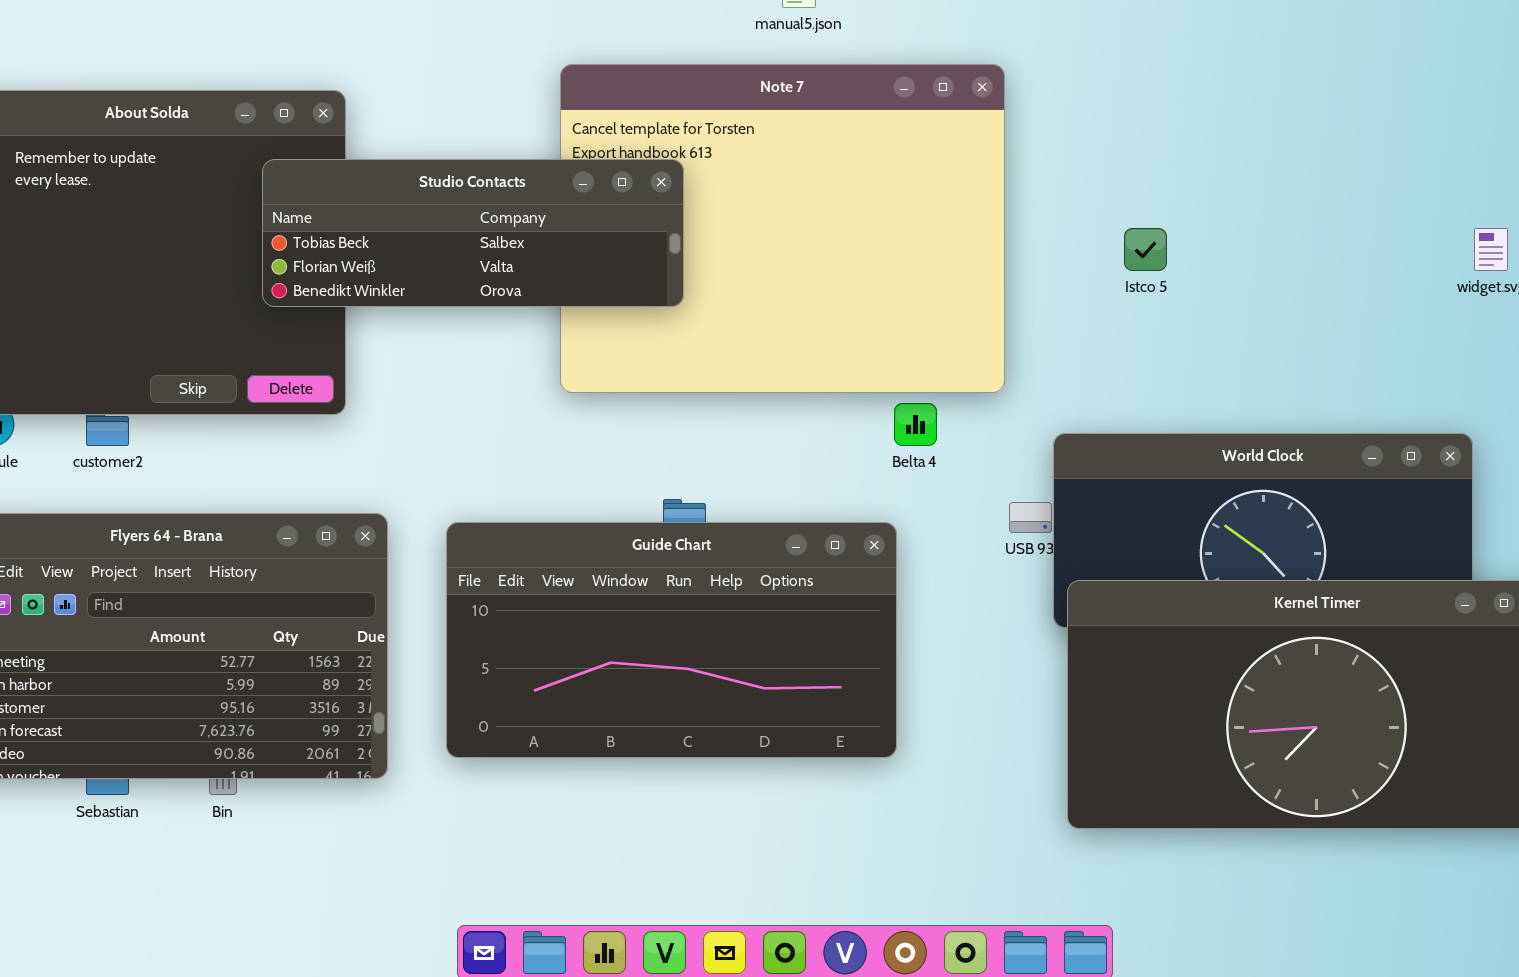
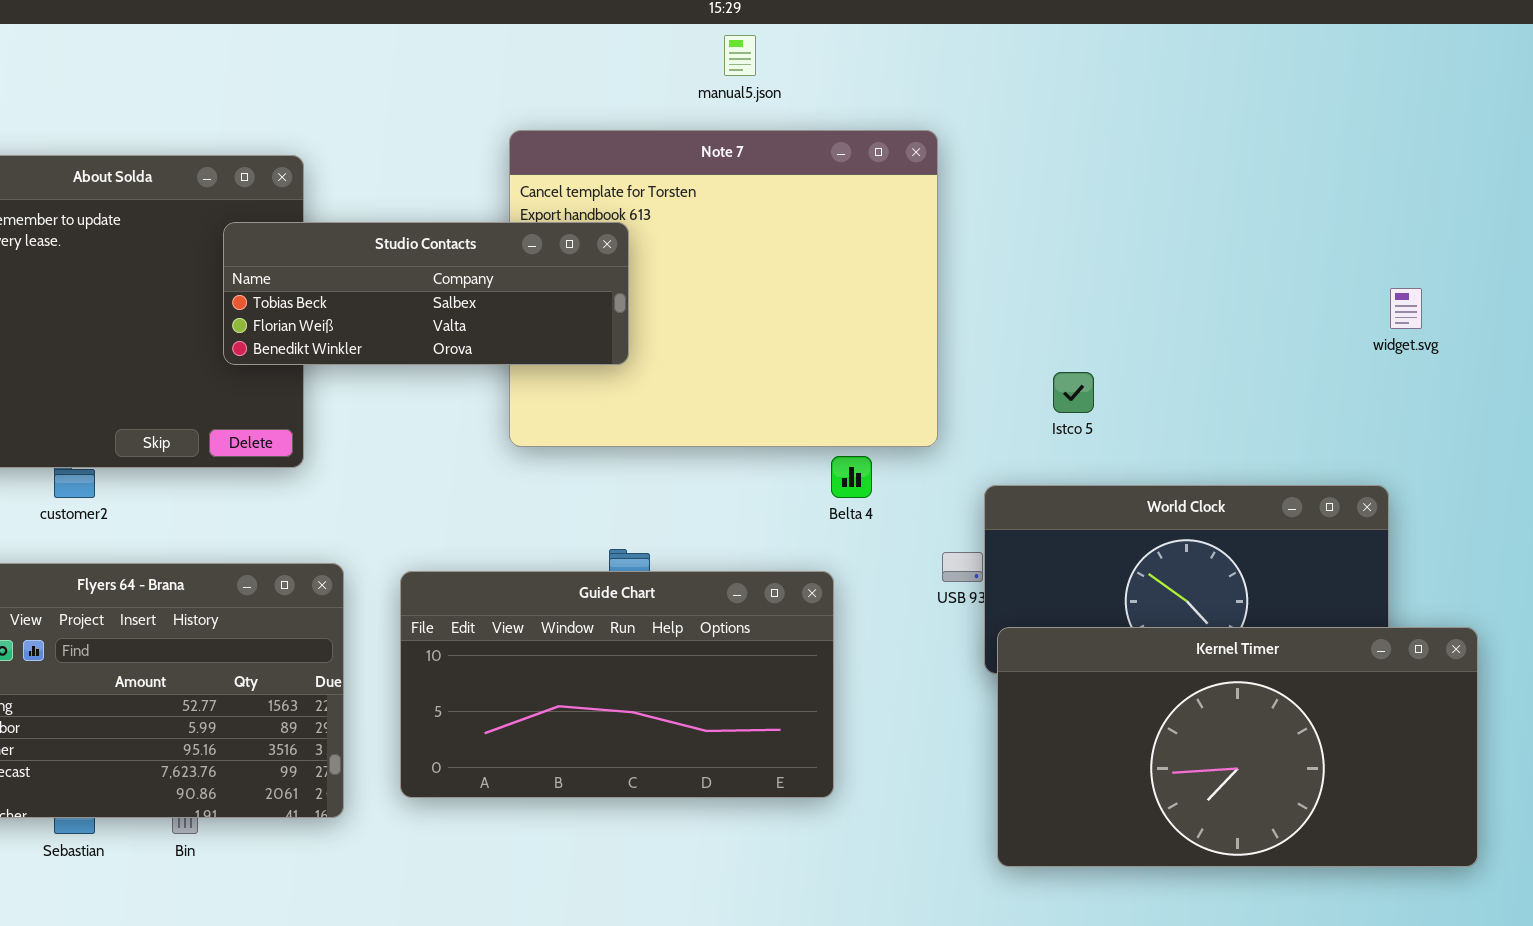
Istco 5: [1124,228,1167,271] -> [1053,372,1094,413], moved

